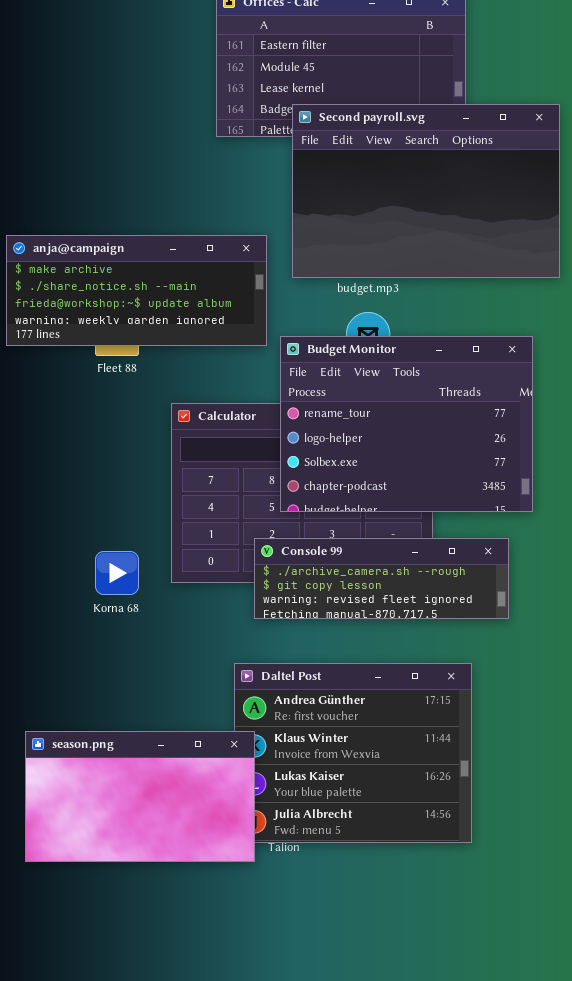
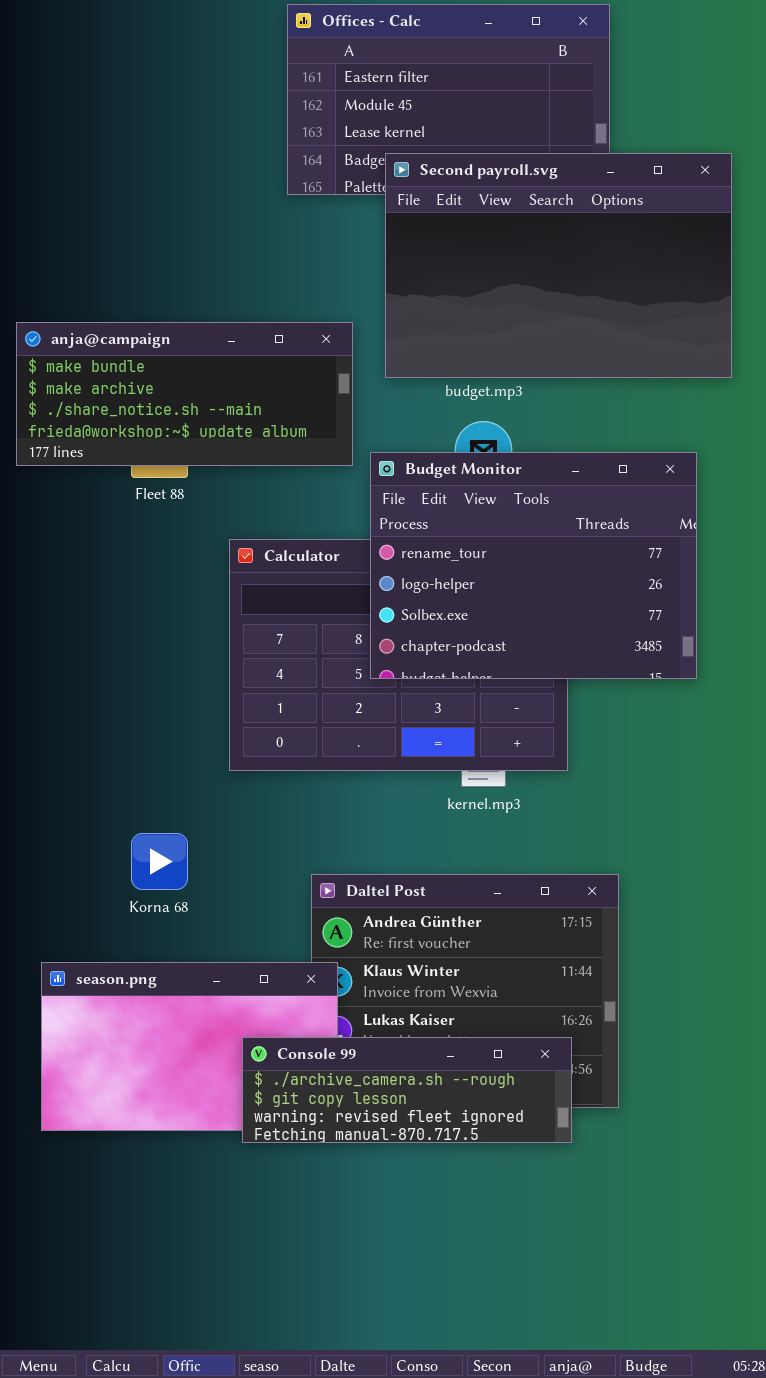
anja@campaign: [6,235,267,346] -> [16,322,353,466], scrolled up 1 row
Console 99: [254,538,509,619] -> [242,1037,572,1143], moved
Korna 68: [95,551,139,595] -> [131,833,188,890], moved

